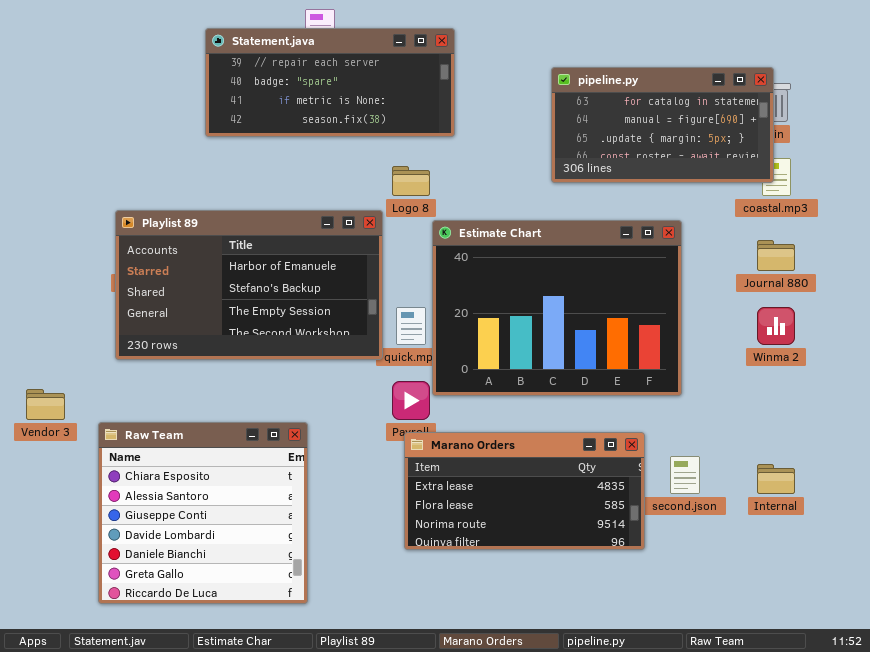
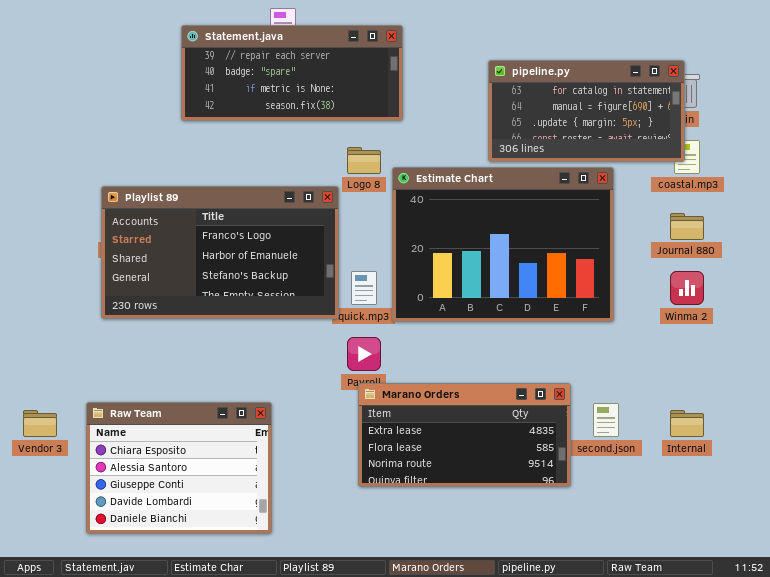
Playlist 89: [115,210,383,360] -> [101,186,339,319], scrolled up 1 row
Estimate Chart: [432,220,682,396] -> [392,167,614,322], moved
Vendor 3: [26,389,65,420] -> [23,410,57,437], moved
Raw Team: [98,422,308,604] -> [86,402,272,534], resized

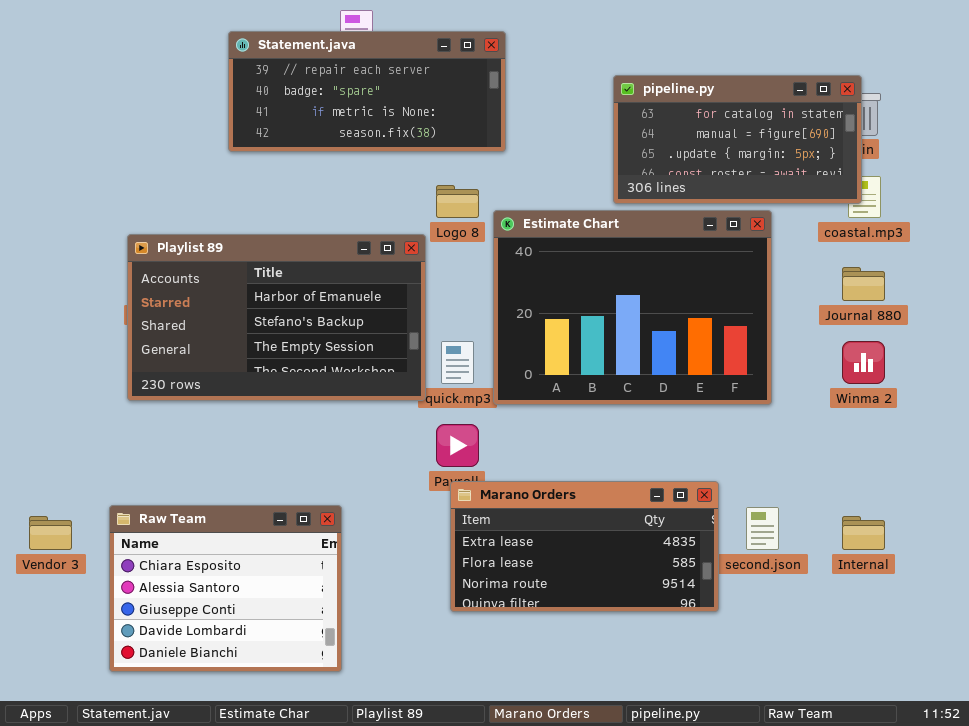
Playlist 89: [101,186,339,319] -> [127,234,426,401], scrolled down 1 row

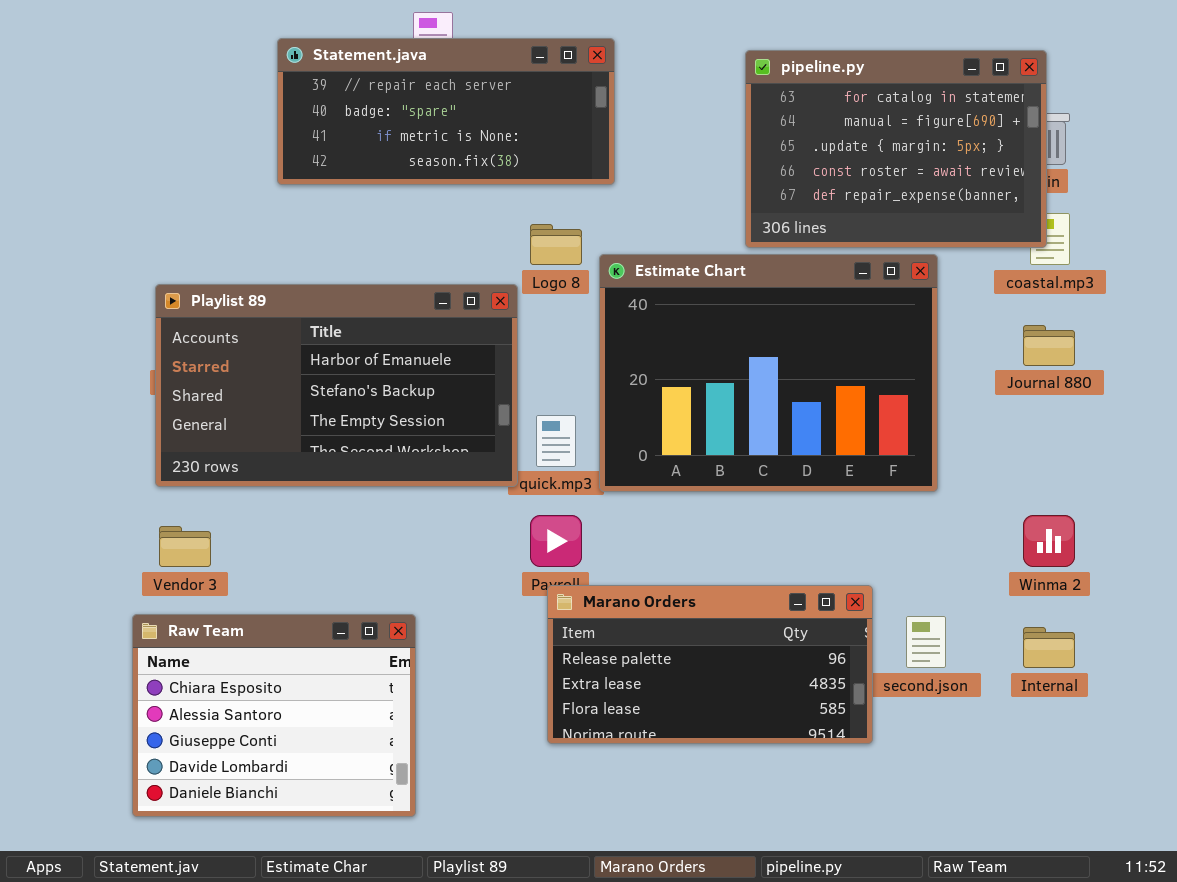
pipeline.py: [613,75,862,204] -> [745,50,1047,248], resized
Winma 2: [842,341,885,384] -> [1023,515,1075,567], moved
Marano Orders: [450,481,719,612] -> [547,585,873,744], scrolled up 1 row
Vendor 3: [29,516,72,550] -> [159,526,211,567], moved

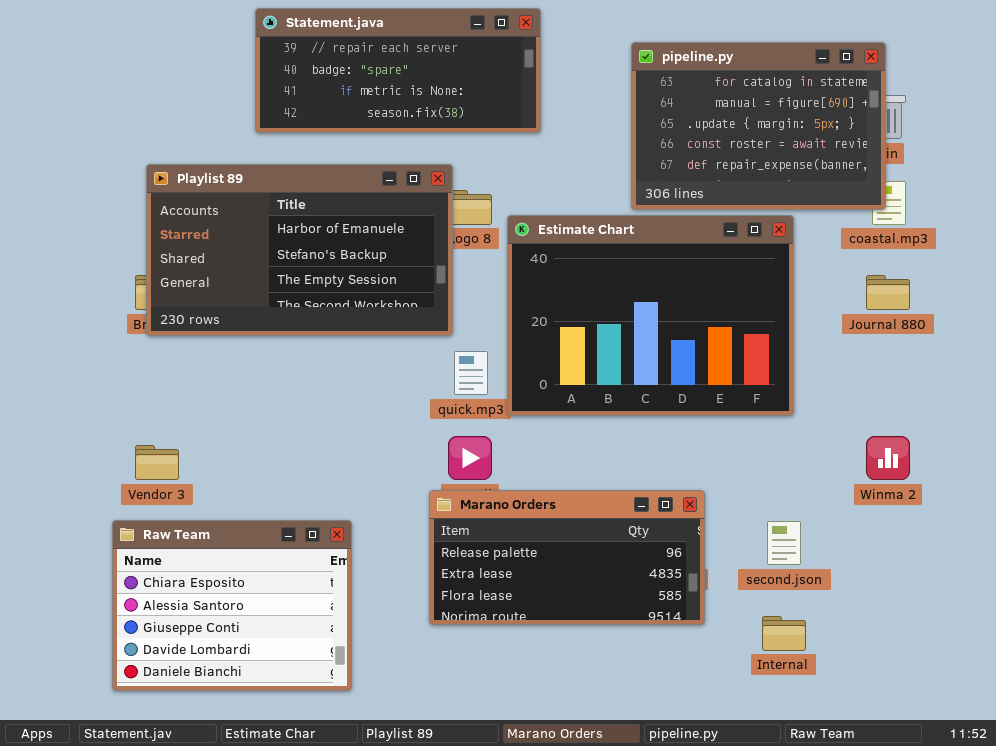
Statement.java: [277,38,615,185] -> [255,8,541,133], moved
Playlist 89: [155,284,518,487] -> [146,164,453,336], moved
Marano Orders: [547,585,873,744] -> [429,490,705,625], moved
Internal: [1023,627,1075,668] -> [762,616,806,651], moved

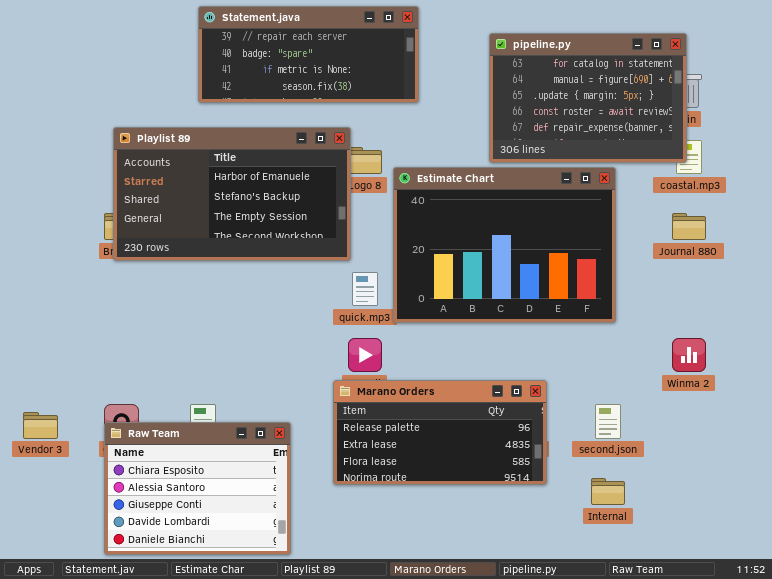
Vendor 3: [135,445,179,480] -> [23,412,58,439], moved
Raw Team: [112,520,352,691] -> [104,422,291,555], moved

